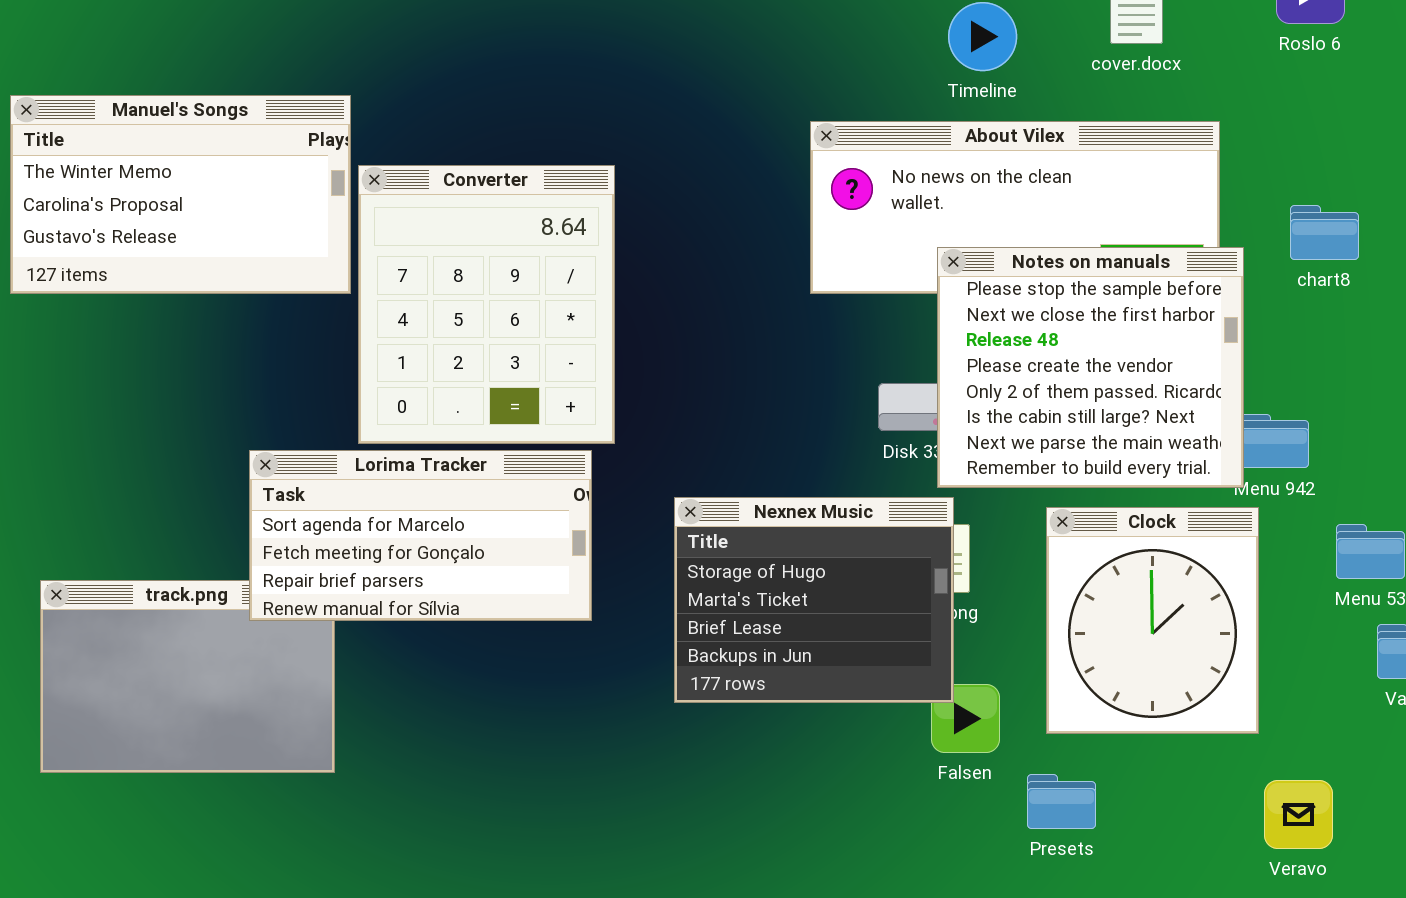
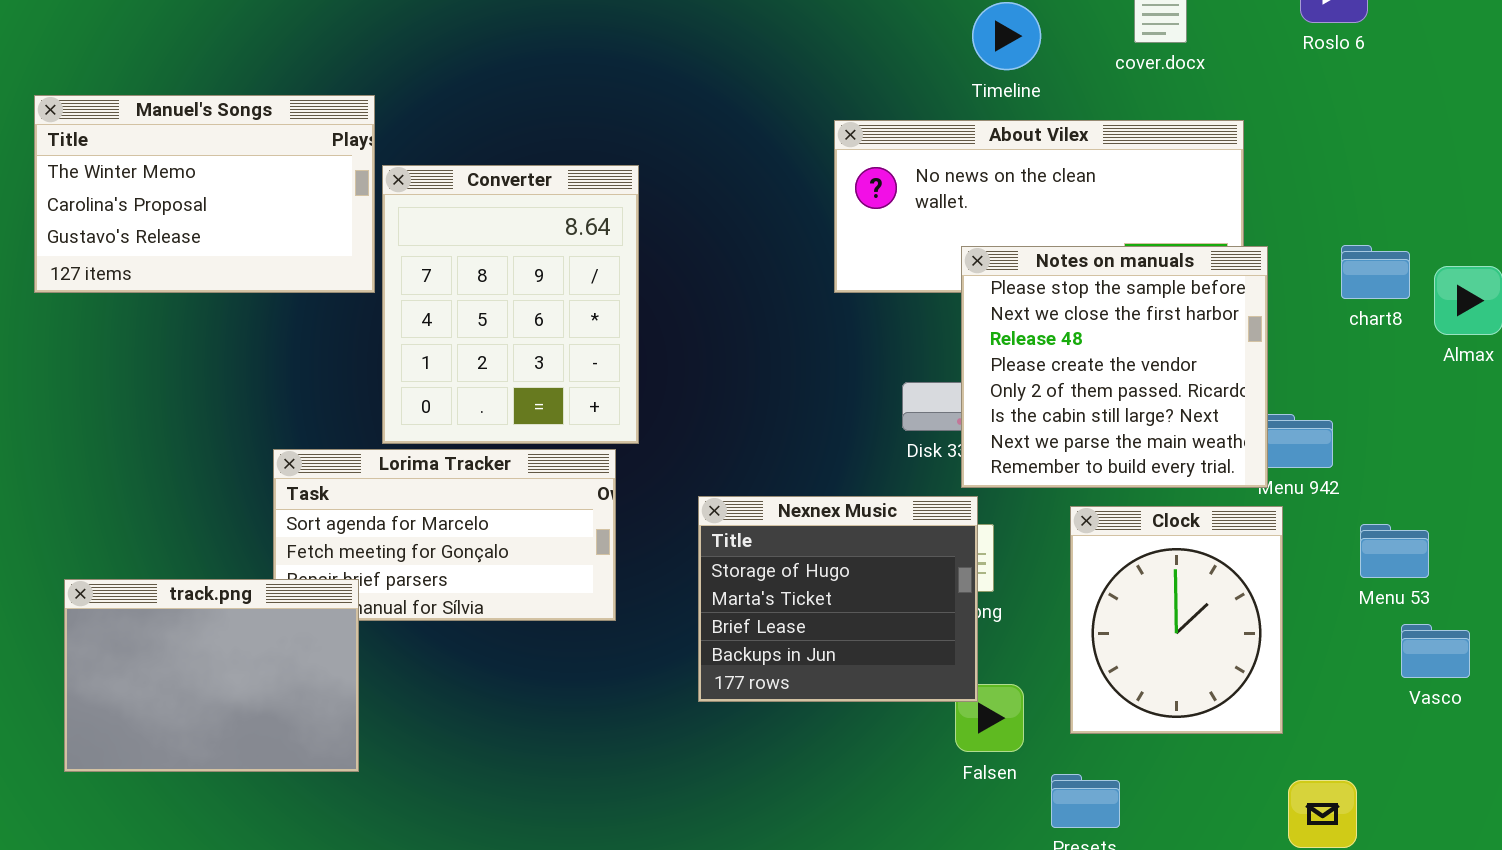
chart8: [1290,205,1359,260] -> [1341,245,1410,299], moved
track.png: [40,580,335,773] -> [64,579,359,772], raised

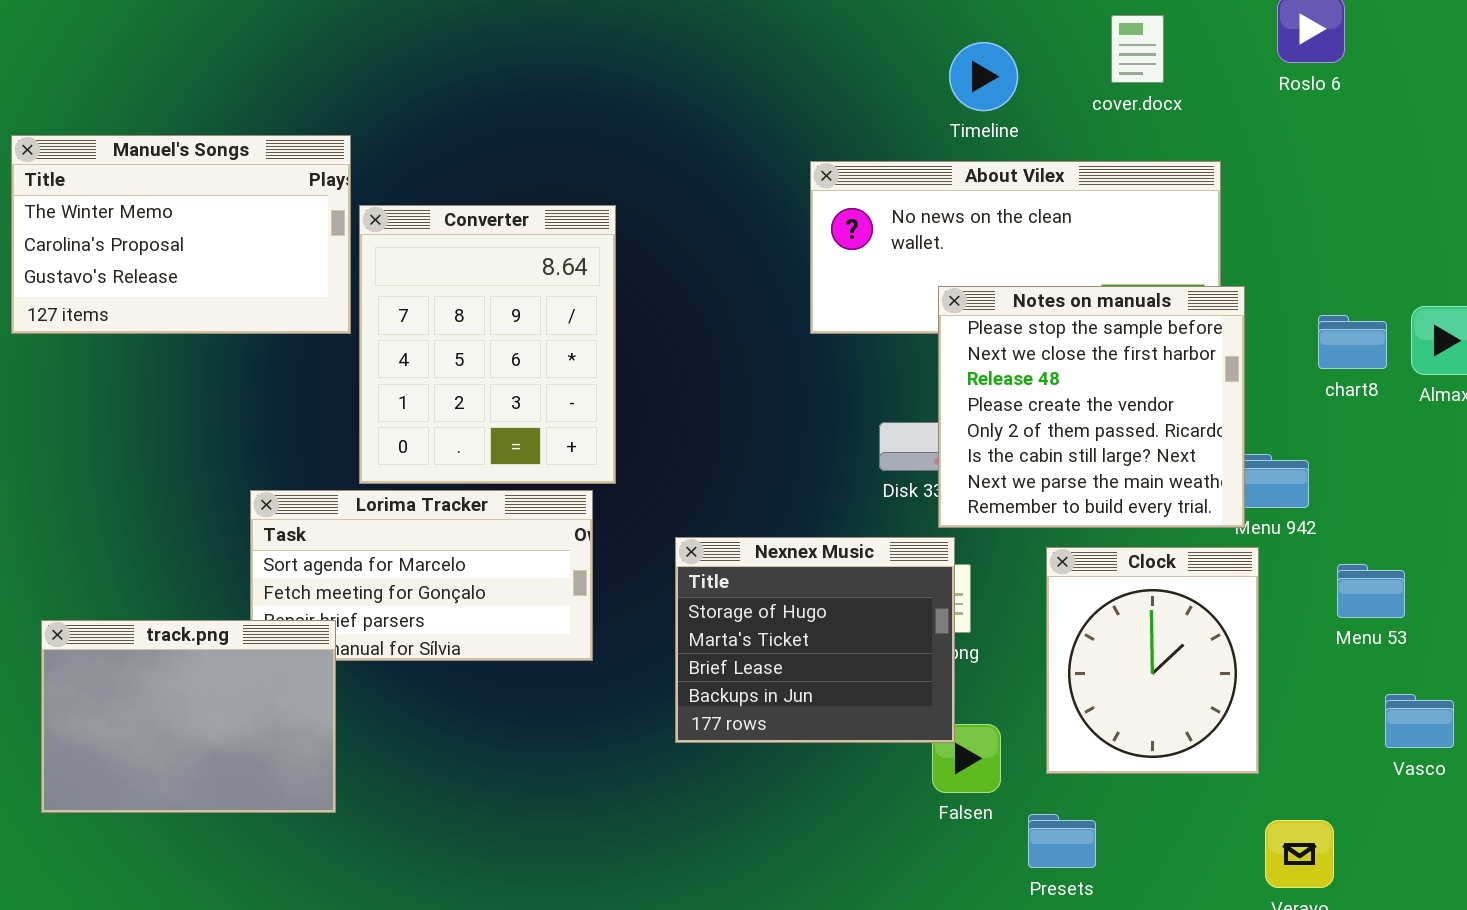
chart8: [1341,245,1410,299] -> [1318,315,1387,369], moved
Vasco: [1401,624,1470,678] -> [1385,694,1454,748], moved

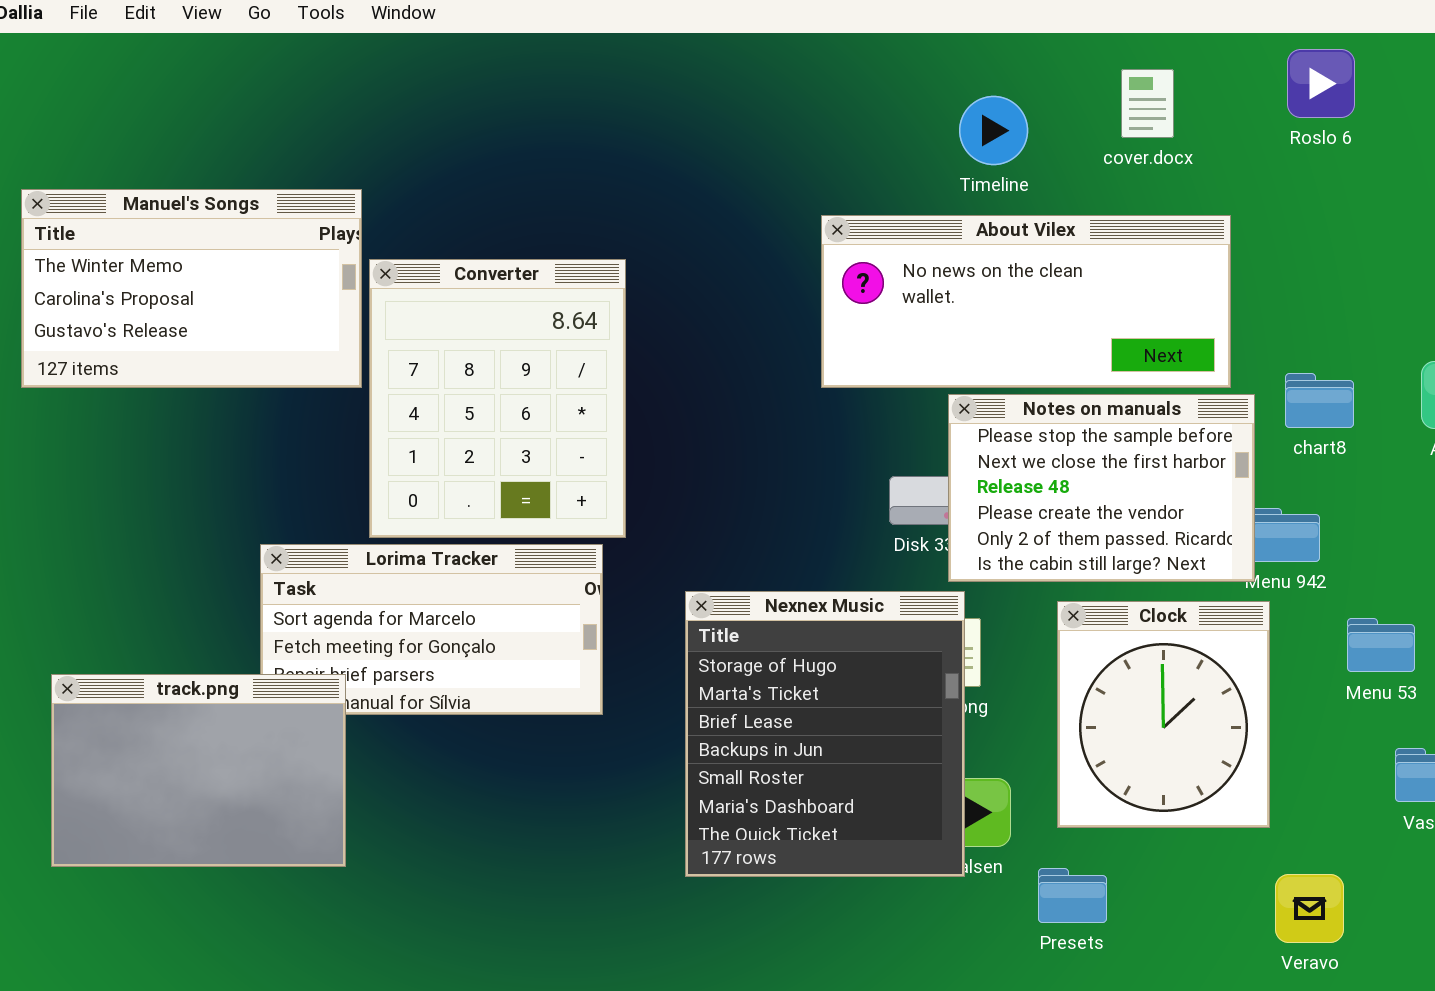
Notes on manuals: [938,286,1245,528] -> [948,394,1255,582], resized
chart8: [1318,315,1387,369] -> [1285,373,1354,428], moved
Nexnex Music: [675,537,955,743] -> [685,591,965,877], resized

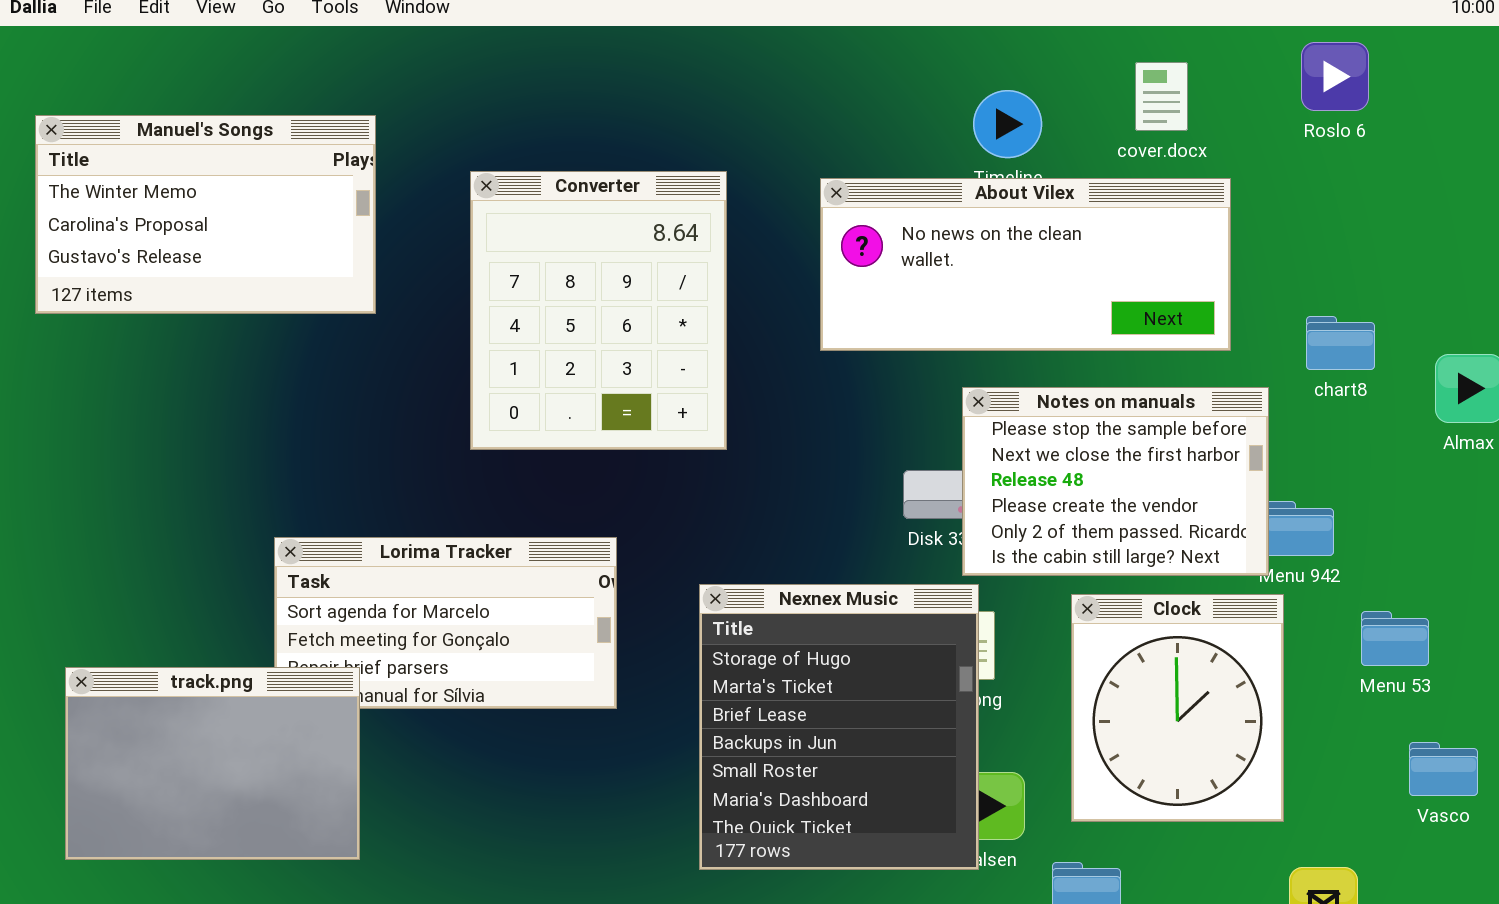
Manuel's Songs: [21,189,362,388] -> [35,115,376,314], moved
About Vilex: [821,215,1231,388] -> [820,178,1231,351], moved
Converter: [369,259,626,538] -> [470,171,727,450], moved
chart8: [1285,373,1354,428] -> [1306,316,1375,370], moved

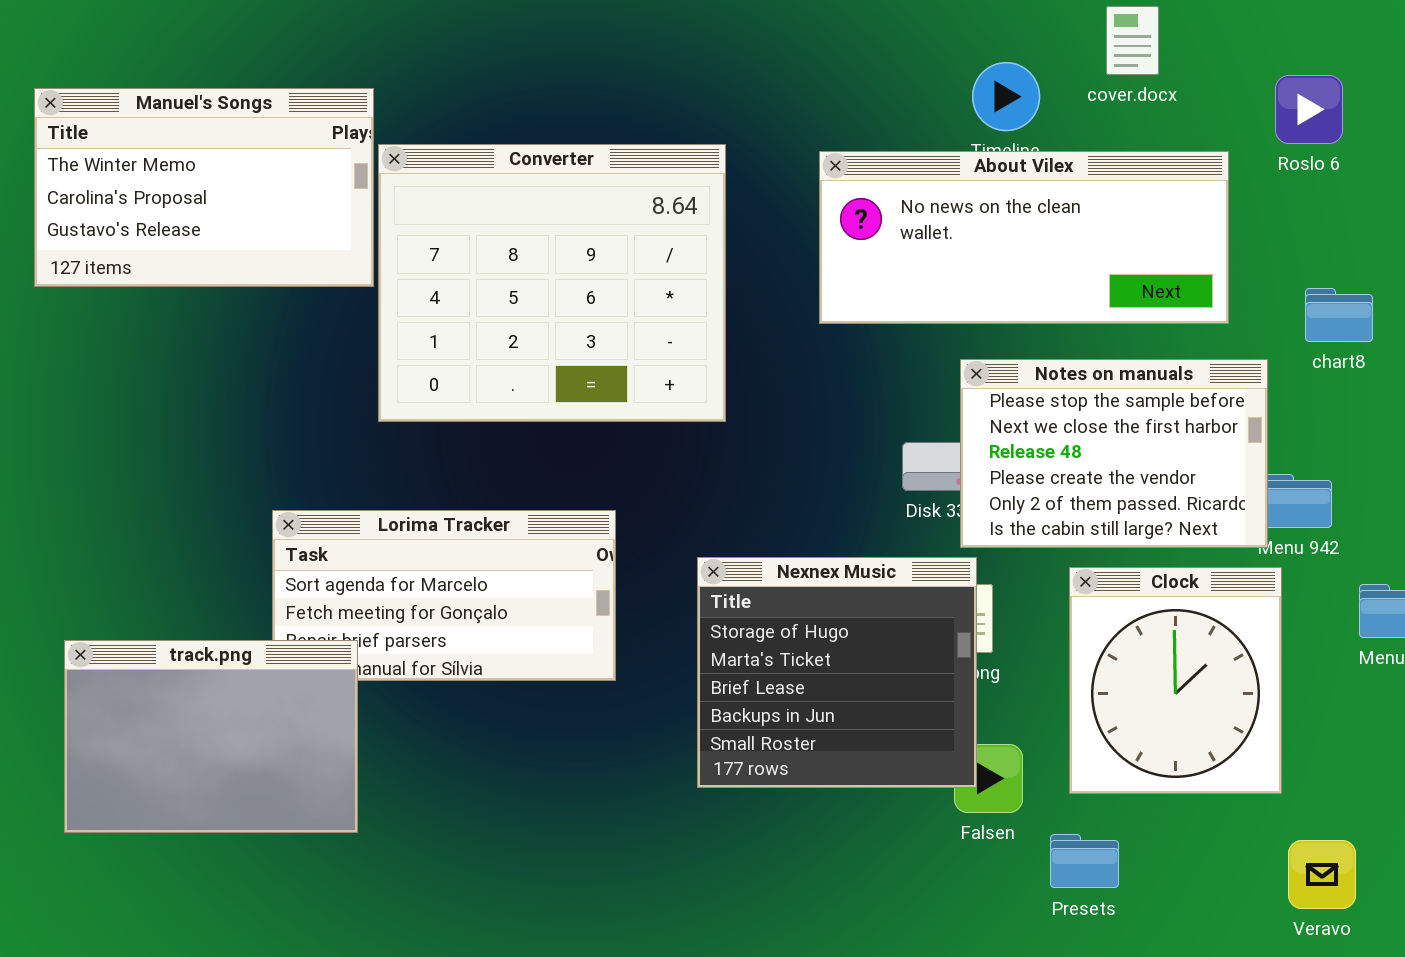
Roslo 6: [1301,42,1369,111] -> [1275,75,1343,144], moved
cover.docx: [1135,62,1188,131] -> [1106,6,1159,75], moved
Converter: [470,171,727,450] -> [378,144,726,422], resized
Nexnex Music: [699,584,979,870] -> [697,557,977,788], resized

